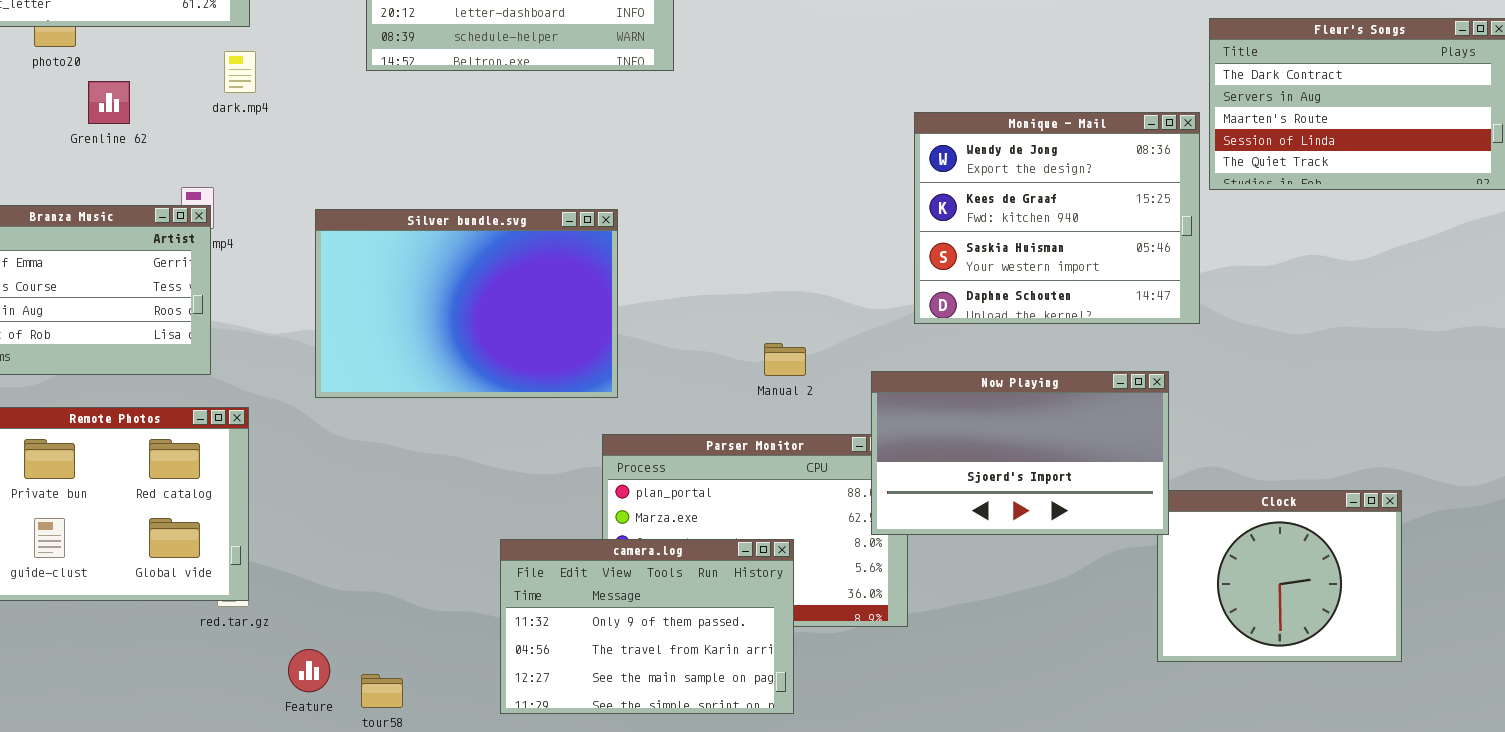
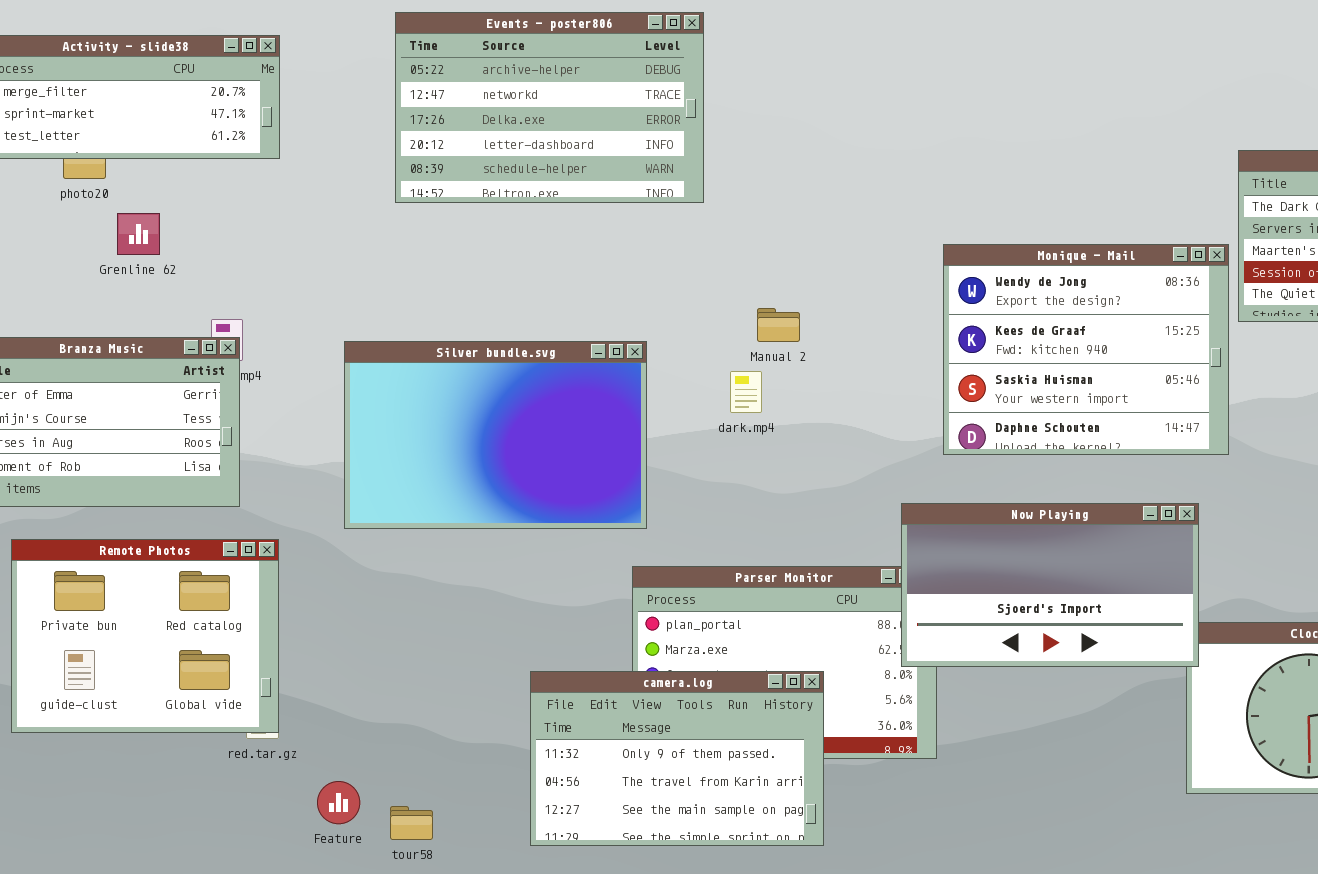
dark.mp4: [224,51,256,93] -> [730,371,762,413], moved
Manual 2: [764,343,806,376] -> [757,308,800,342], moved

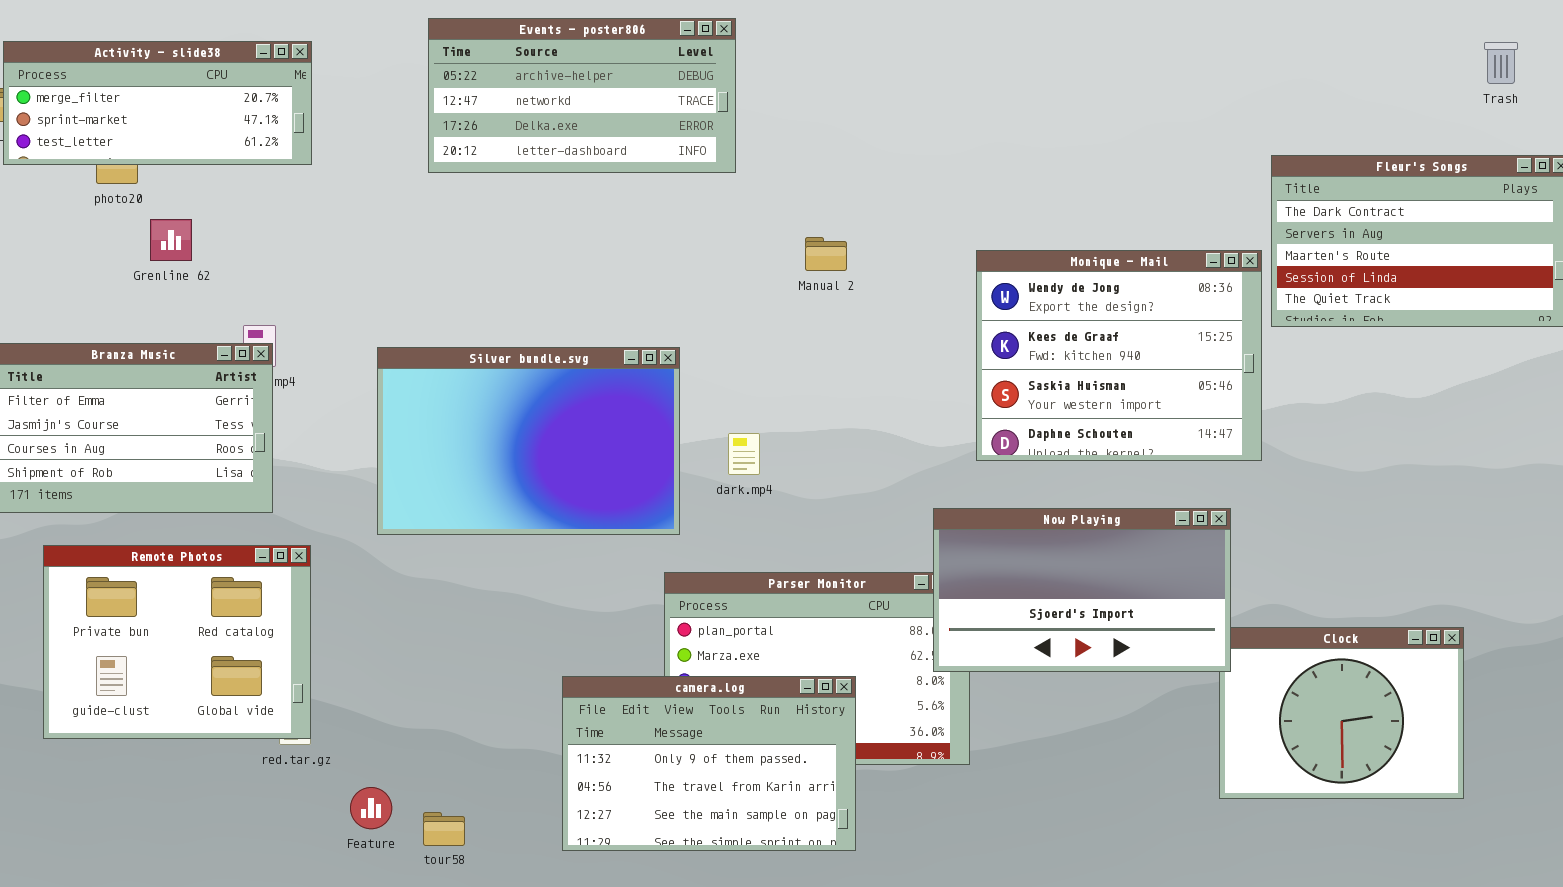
Events - poster806: [395,12,704,203] -> [428,18,736,173], resized
Manual 2: [757,308,800,342] -> [805,237,847,271], moved
dark.mp4: [730,371,762,413] -> [728,433,760,475], moved

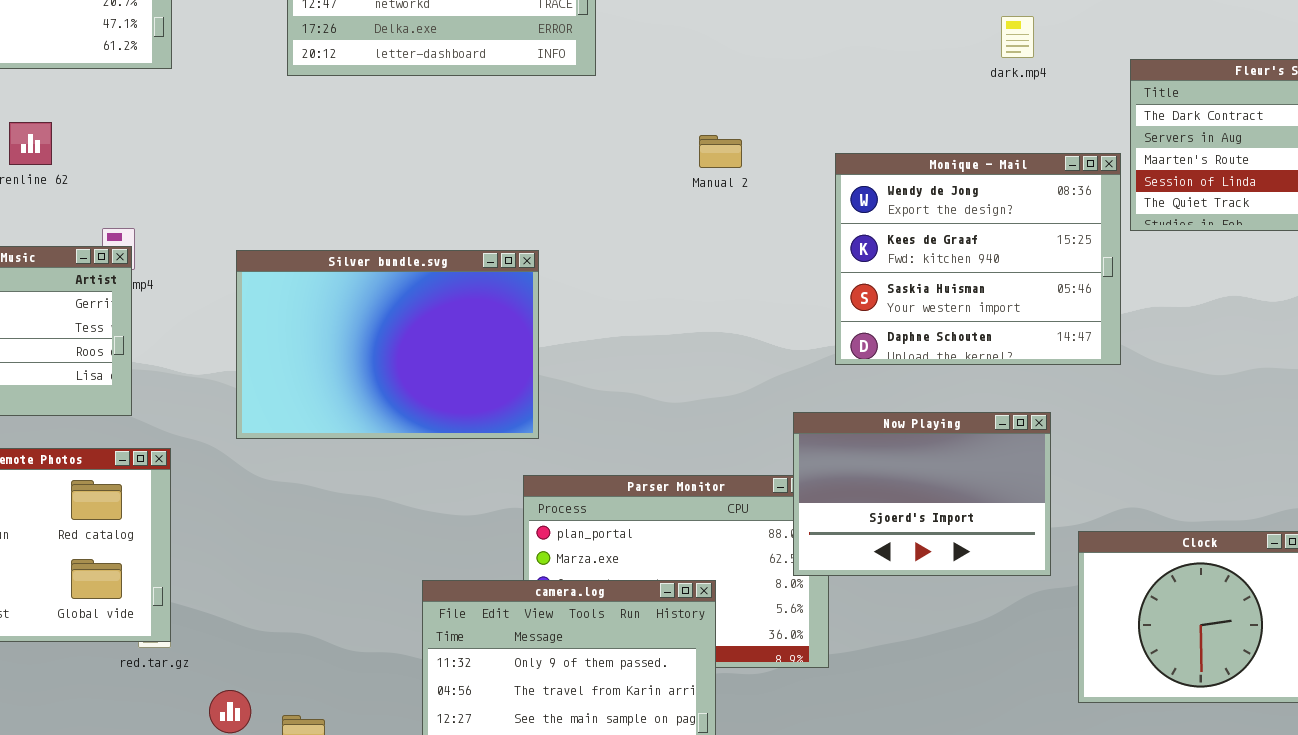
Manual 2: [805,237,847,271] -> [699,135,742,168], moved
dark.mp4: [728,433,760,475] -> [1001,16,1034,58], moved
Now Playing: [933,508,1231,672] -> [793,412,1051,576], resized

